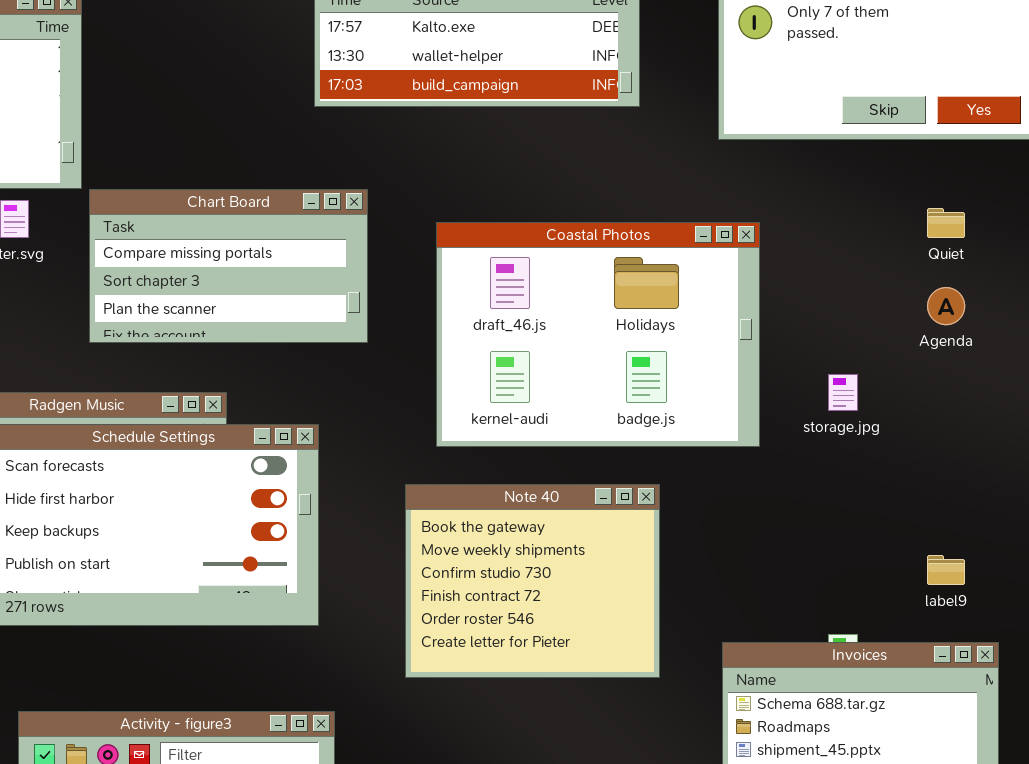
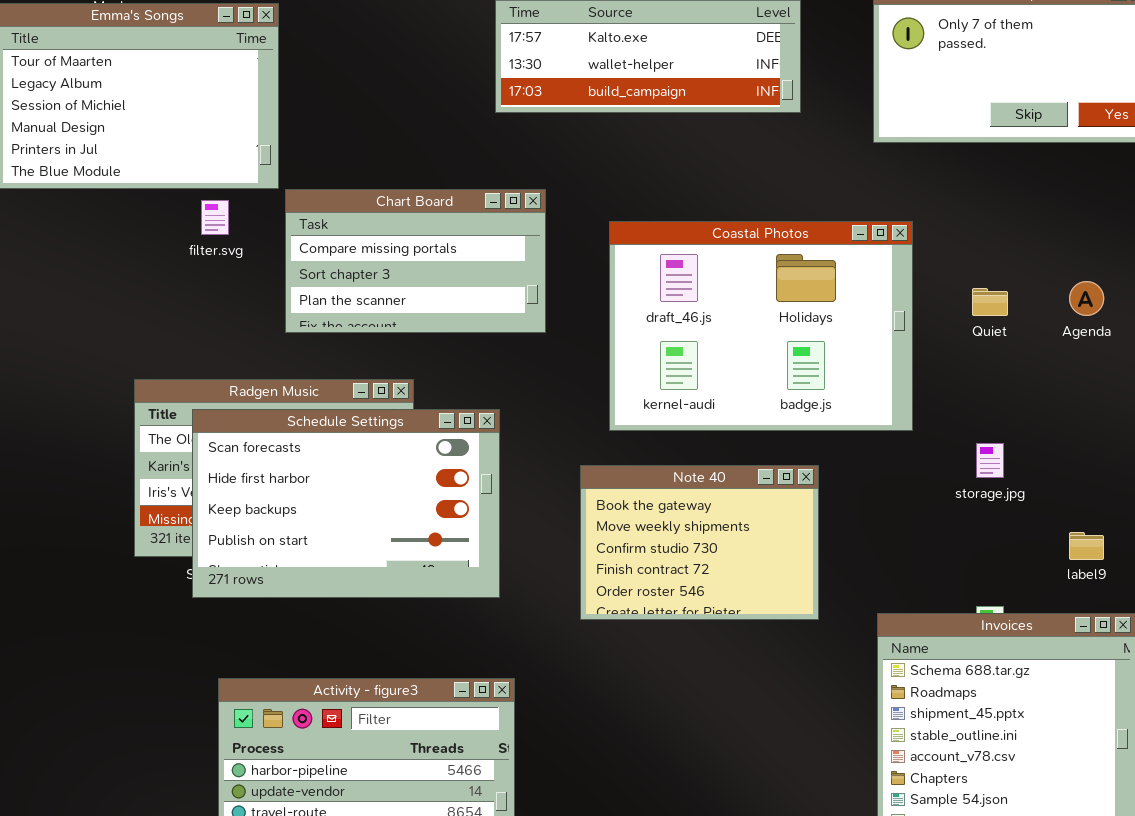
Quiet: [927,208,965,238] -> [972,288,1008,316], moved
storage.jpg: [828,374,858,411] -> [976,443,1004,478], moved
Note 40: [405,484,660,678] -> [580,465,819,620], resized

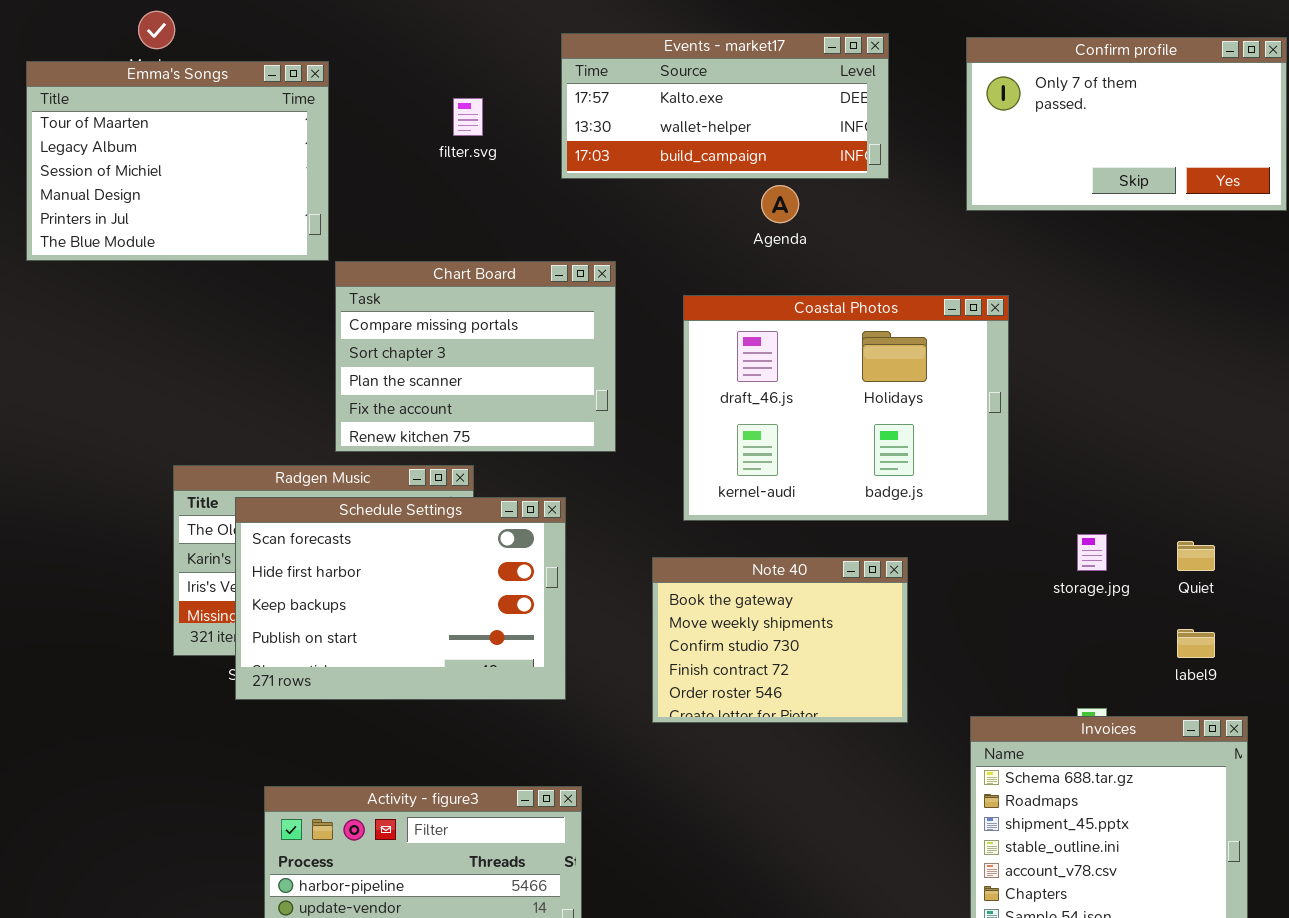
Chart Board: [285,189,546,333] -> [335,261,616,452], resized
filter.svg: [201,200,229,235] -> [453,98,483,136], moved
Agenda: [1069,281,1104,316] -> [761,185,799,223], moved
Quiet: [972,288,1008,316] -> [1177,541,1215,571], moved

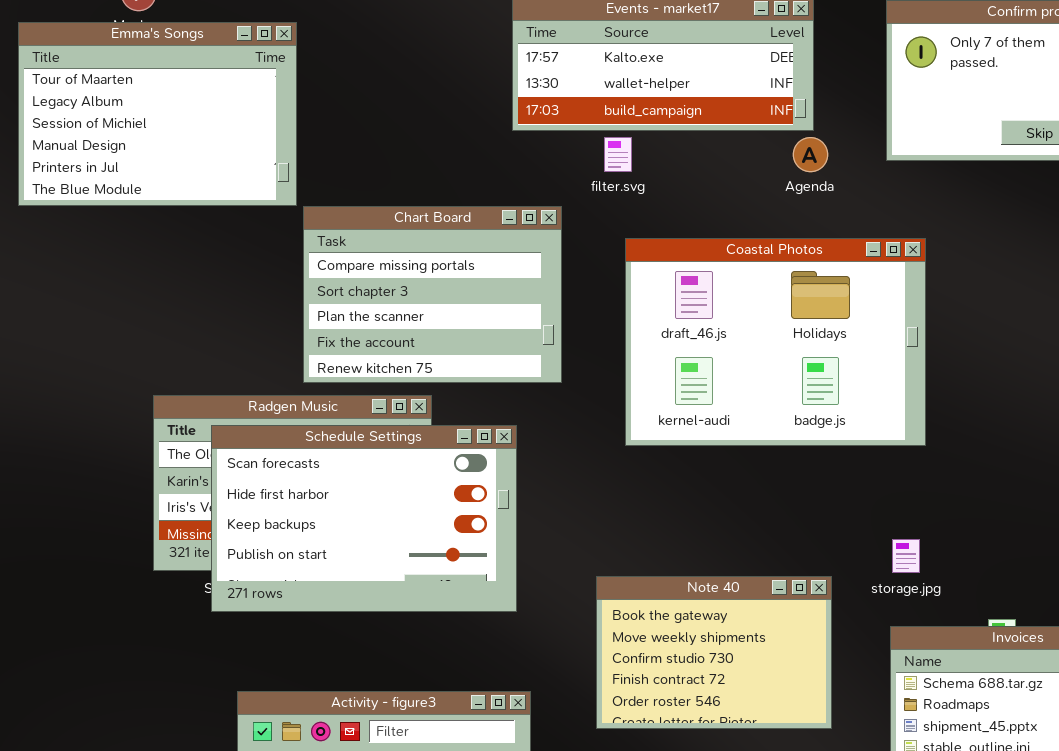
filter.svg: [453,98,483,136] -> [604,137,632,172], moved
Agenda: [761,185,799,223] -> [793,137,828,172], moved
storage.jpg: [1077,534,1107,571] -> [892,539,920,573], moved
Note 40: [652,557,908,723] -> [596,576,832,729], moved

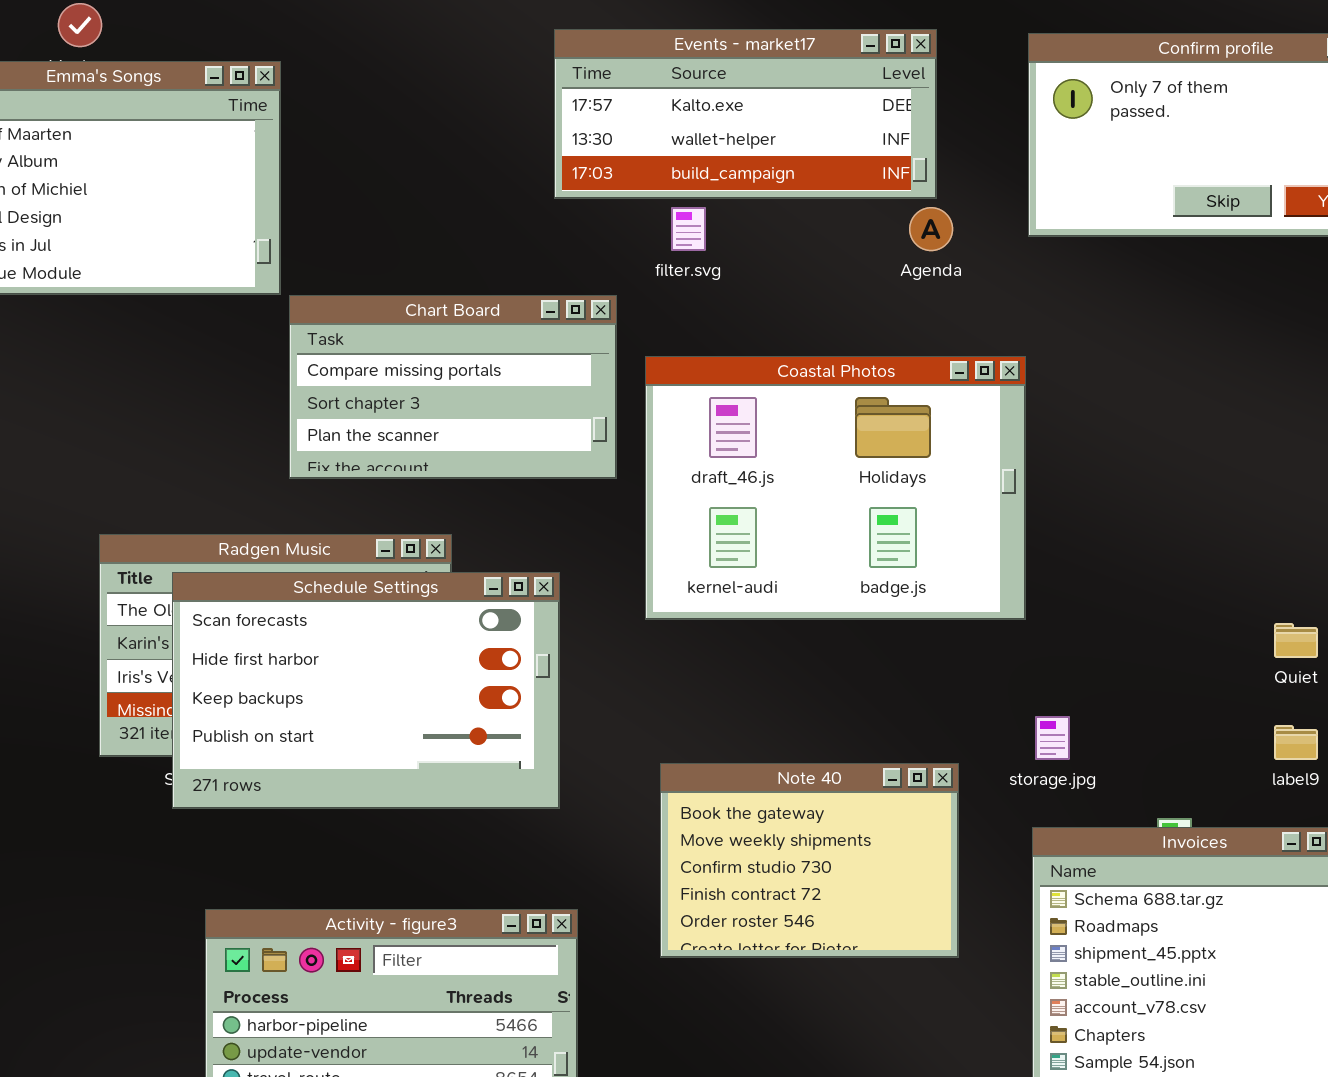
Chart Board: [303,206,562,383] -> [289,295,617,479], resized
Coastal Photos: [625,238,926,446] -> [645,356,1026,620], moved

